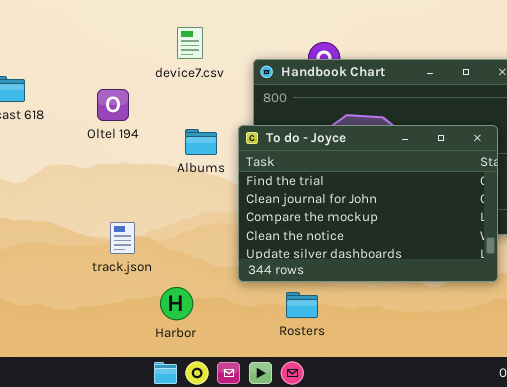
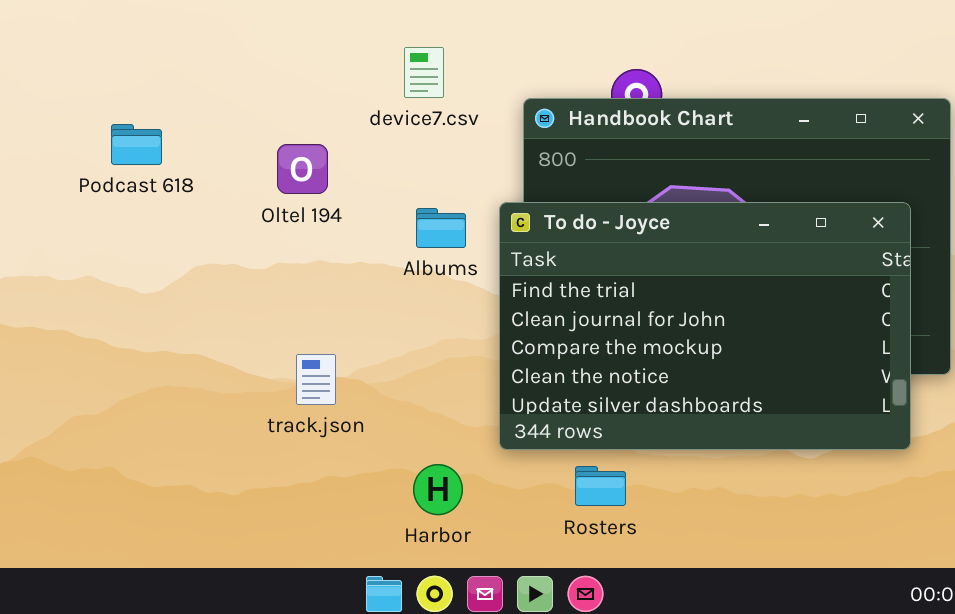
Harbor: [160,287,193,320] -> [413,464,463,515], moved

